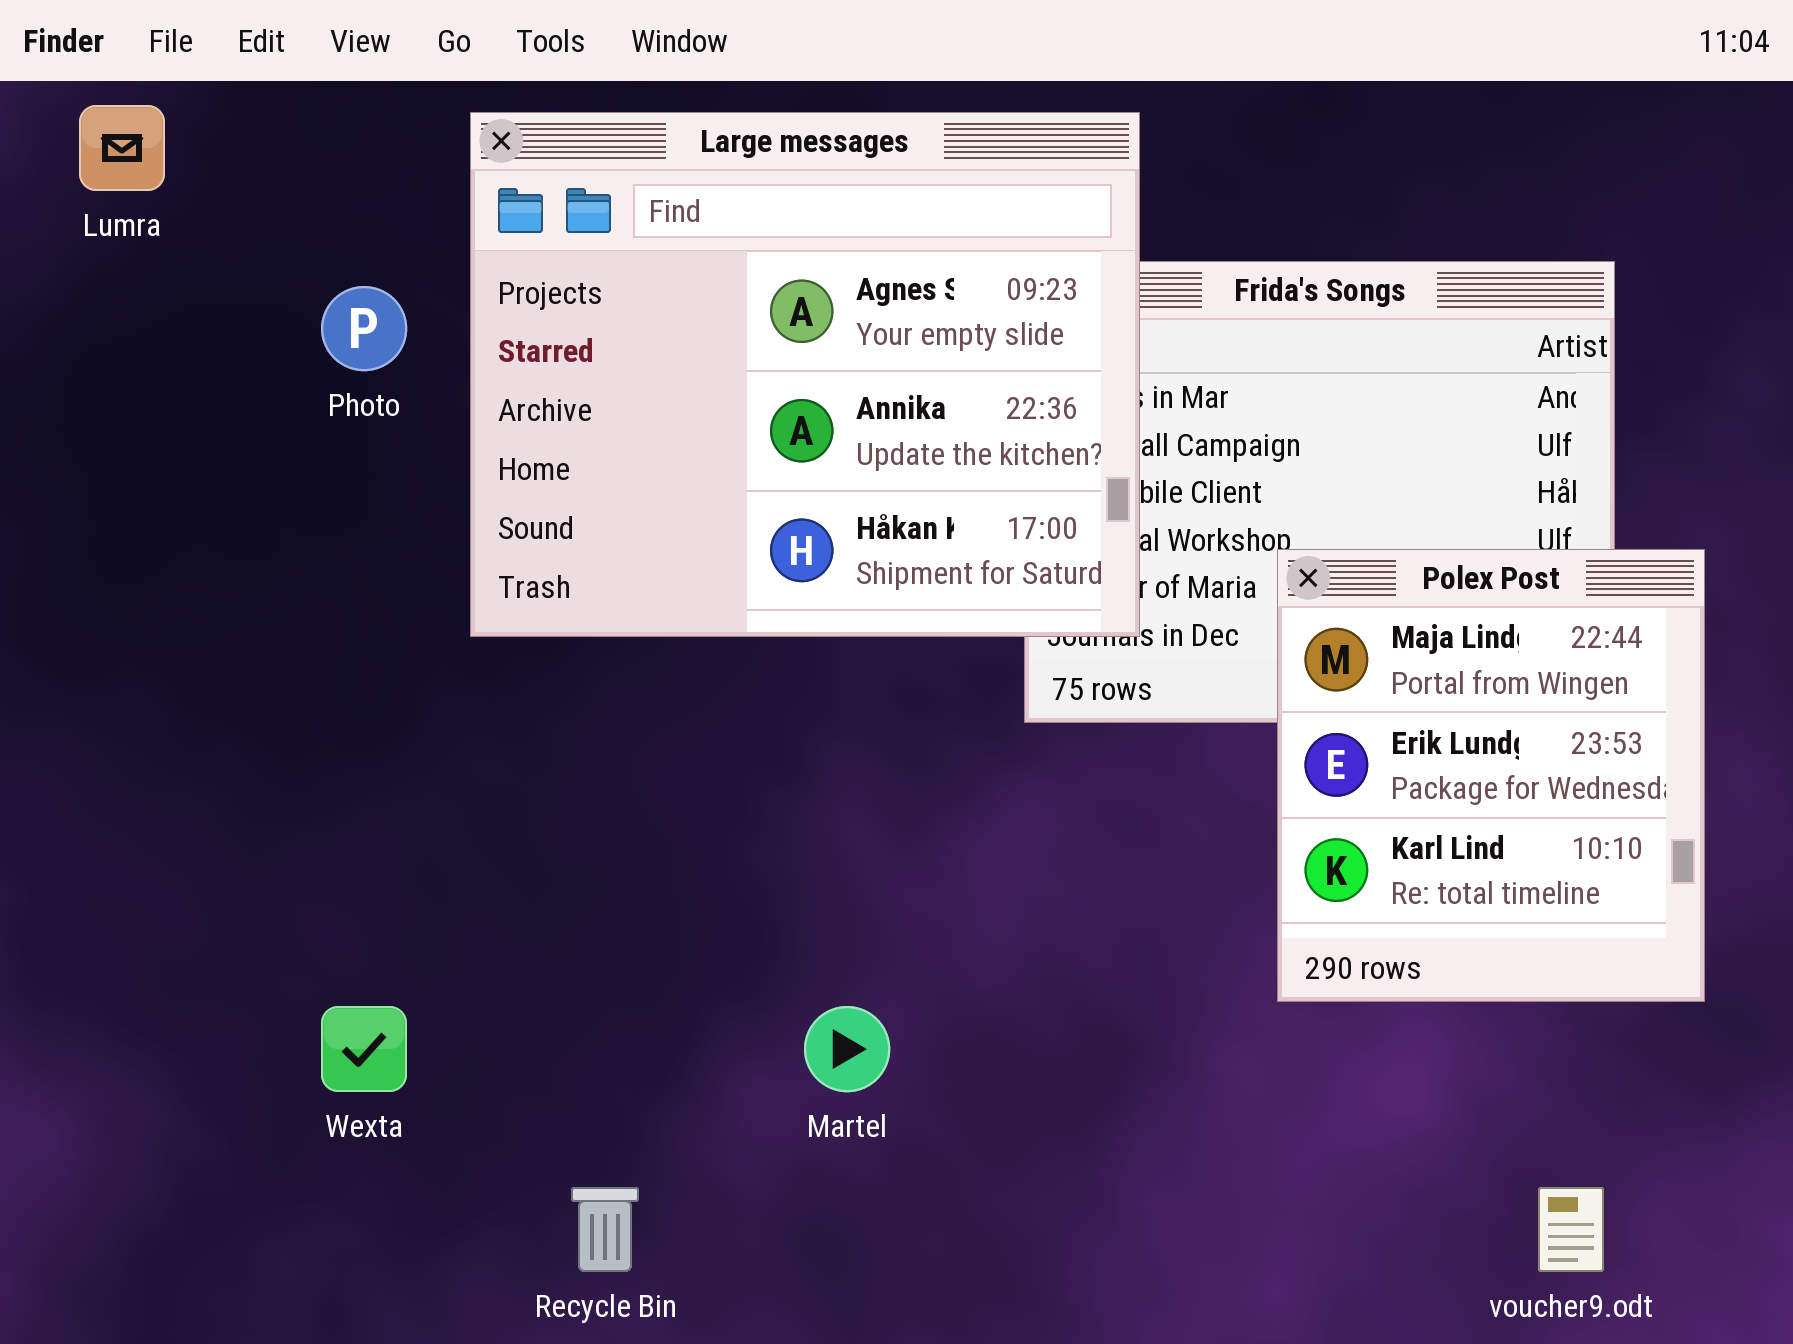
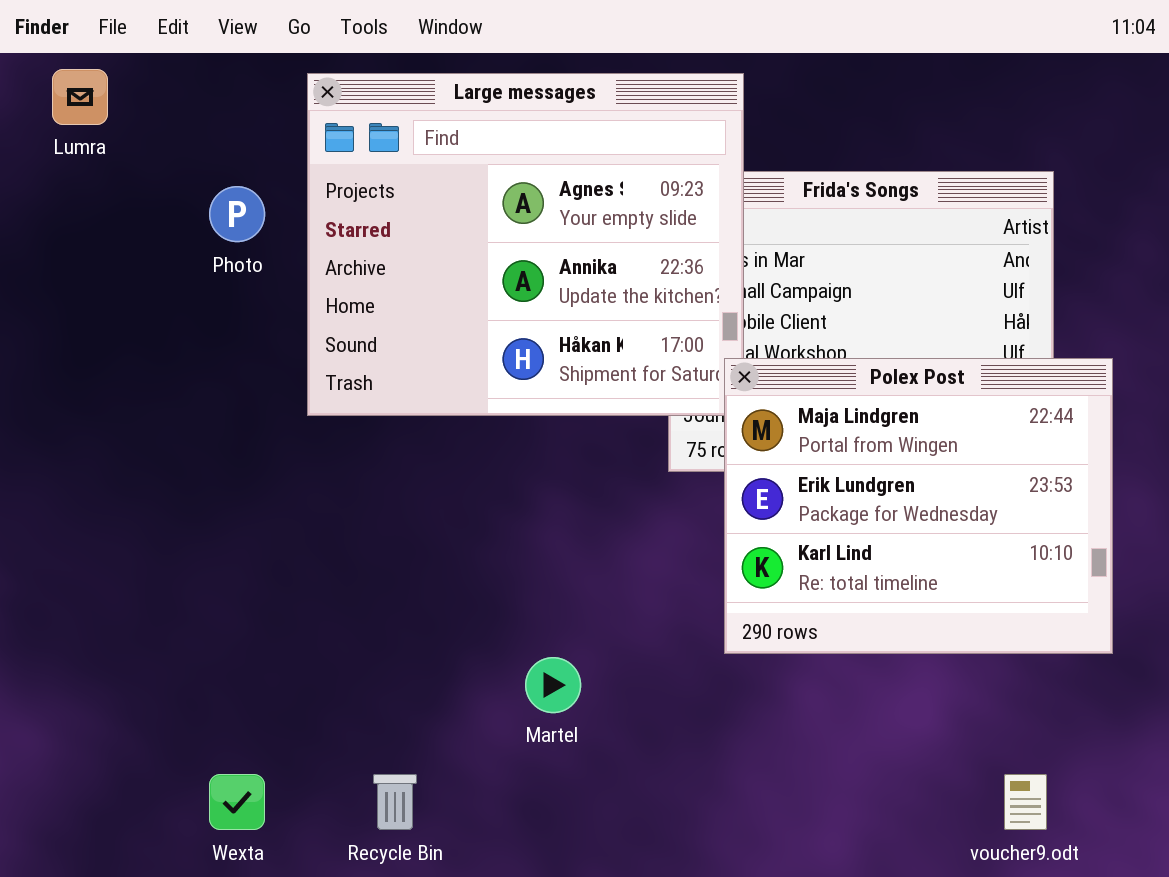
Polex Post: [1277,549,1705,1002] -> [724,358,1113,654], resized
Wexta: [321,1006,407,1092] -> [209,774,265,830], moved

